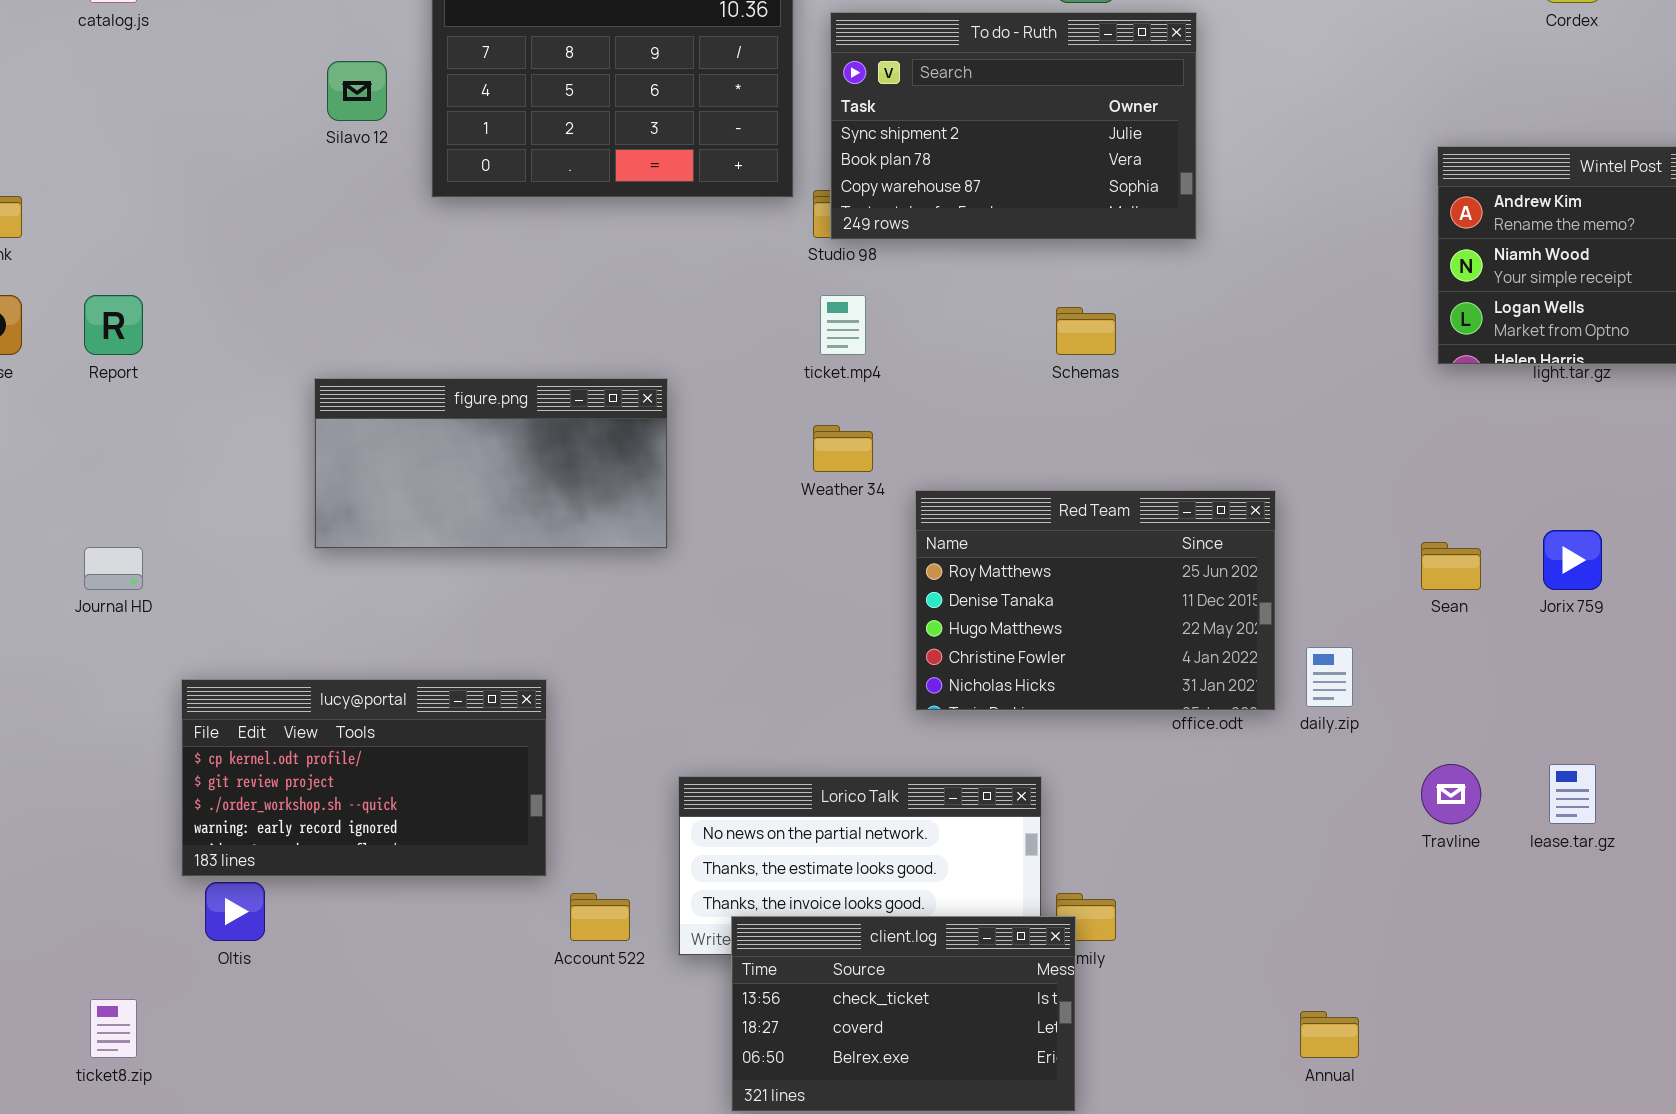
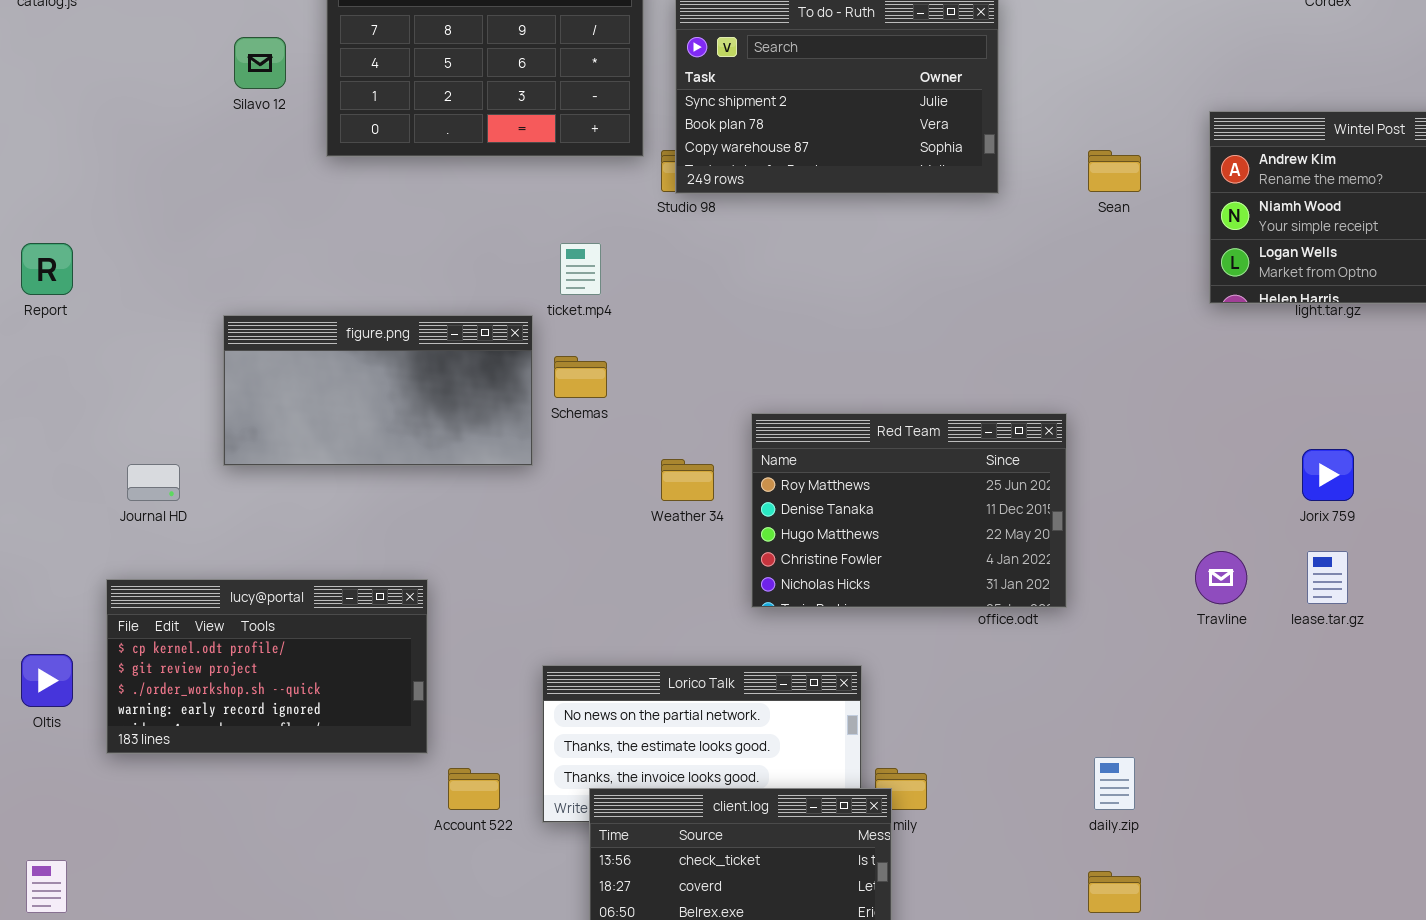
ticket.mp4: [820,295,866,355] -> [560,243,601,295], moved
Schemas: [1056,307,1116,355] -> [554,356,607,398], moved
Weather 34: [813,425,873,472] -> [661,459,714,501], moved
Sean: [1421,542,1481,590] -> [1088,150,1141,192], moved
Journal HD: [84,547,143,590] -> [127,464,180,501], moved
daily.zip: [1306,647,1353,707] -> [1094,757,1135,810], moved
Travline: [1421,764,1481,824] -> [1195,551,1247,604], moved
lease.tar.gz: [1549,764,1596,824] -> [1307,551,1348,604], moved
Oltis: [205,882,265,941] -> [21,654,73,707], moved

